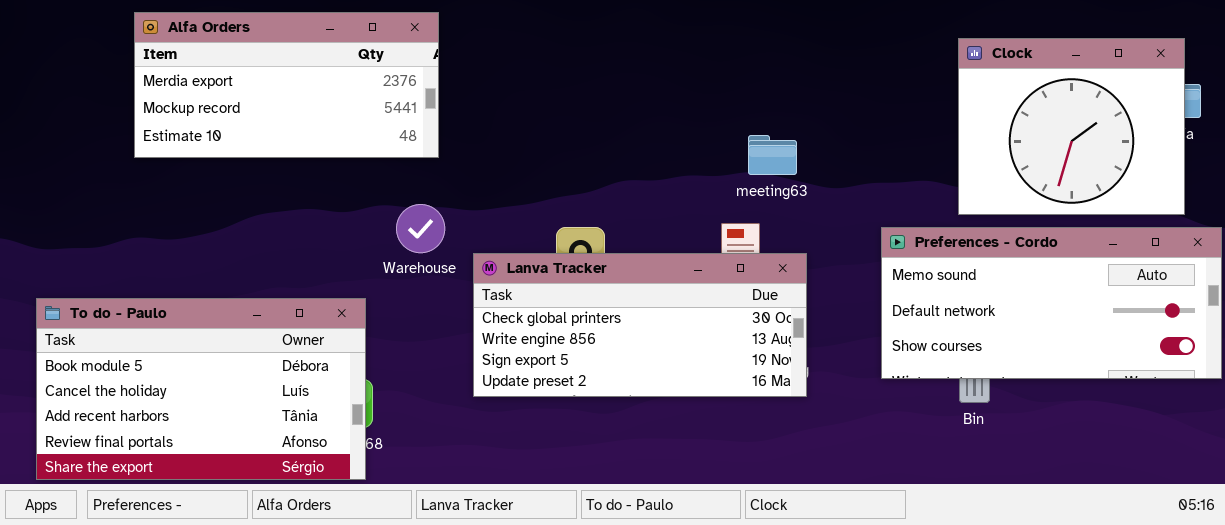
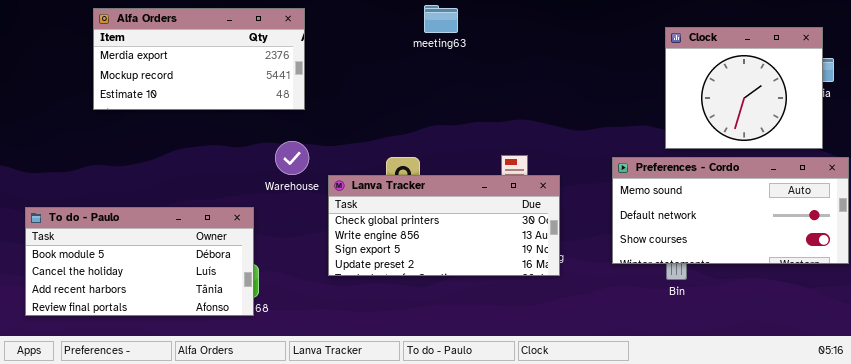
meeting63: [748,135,797,175] -> [424,5,458,33], moved
To do - Paulo: [36,298,366,480] -> [25,207,254,316], resized

